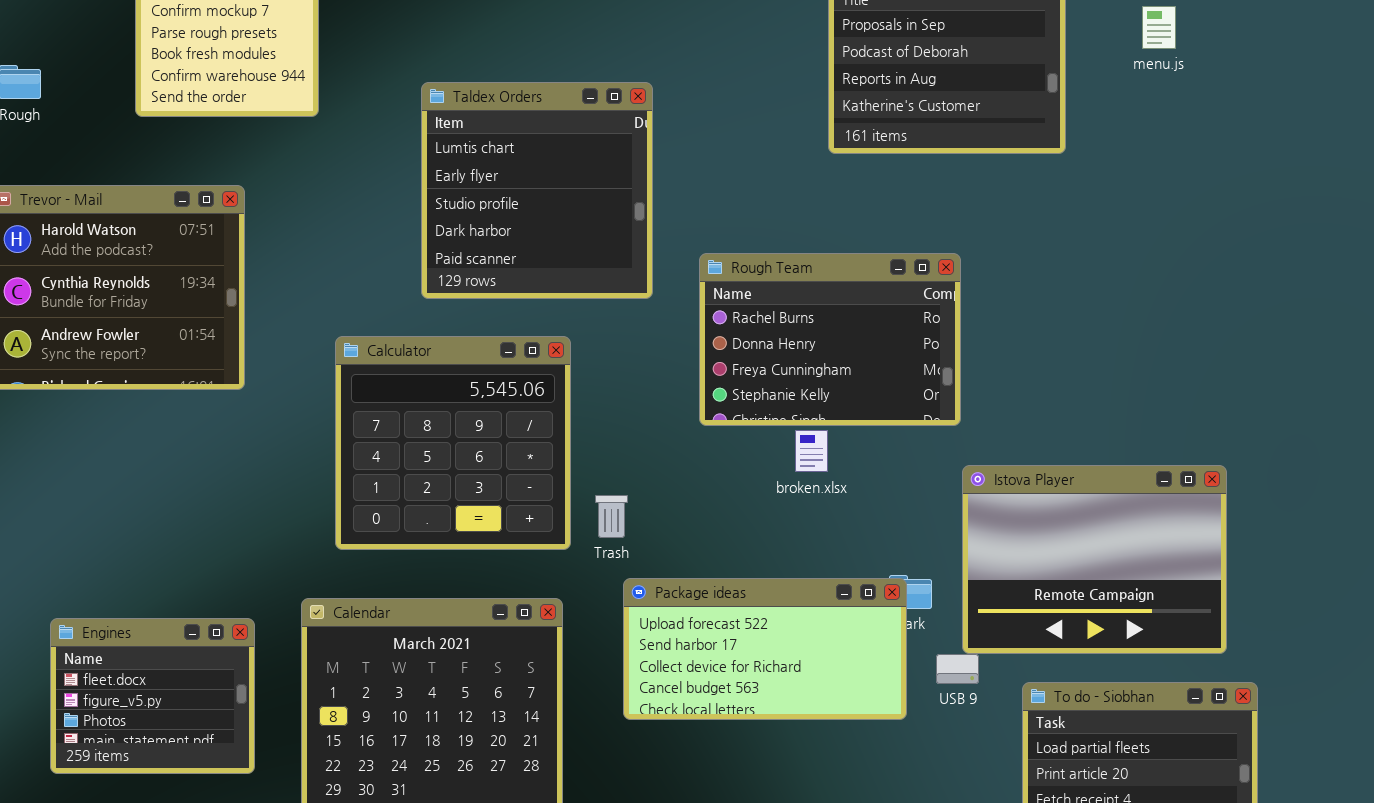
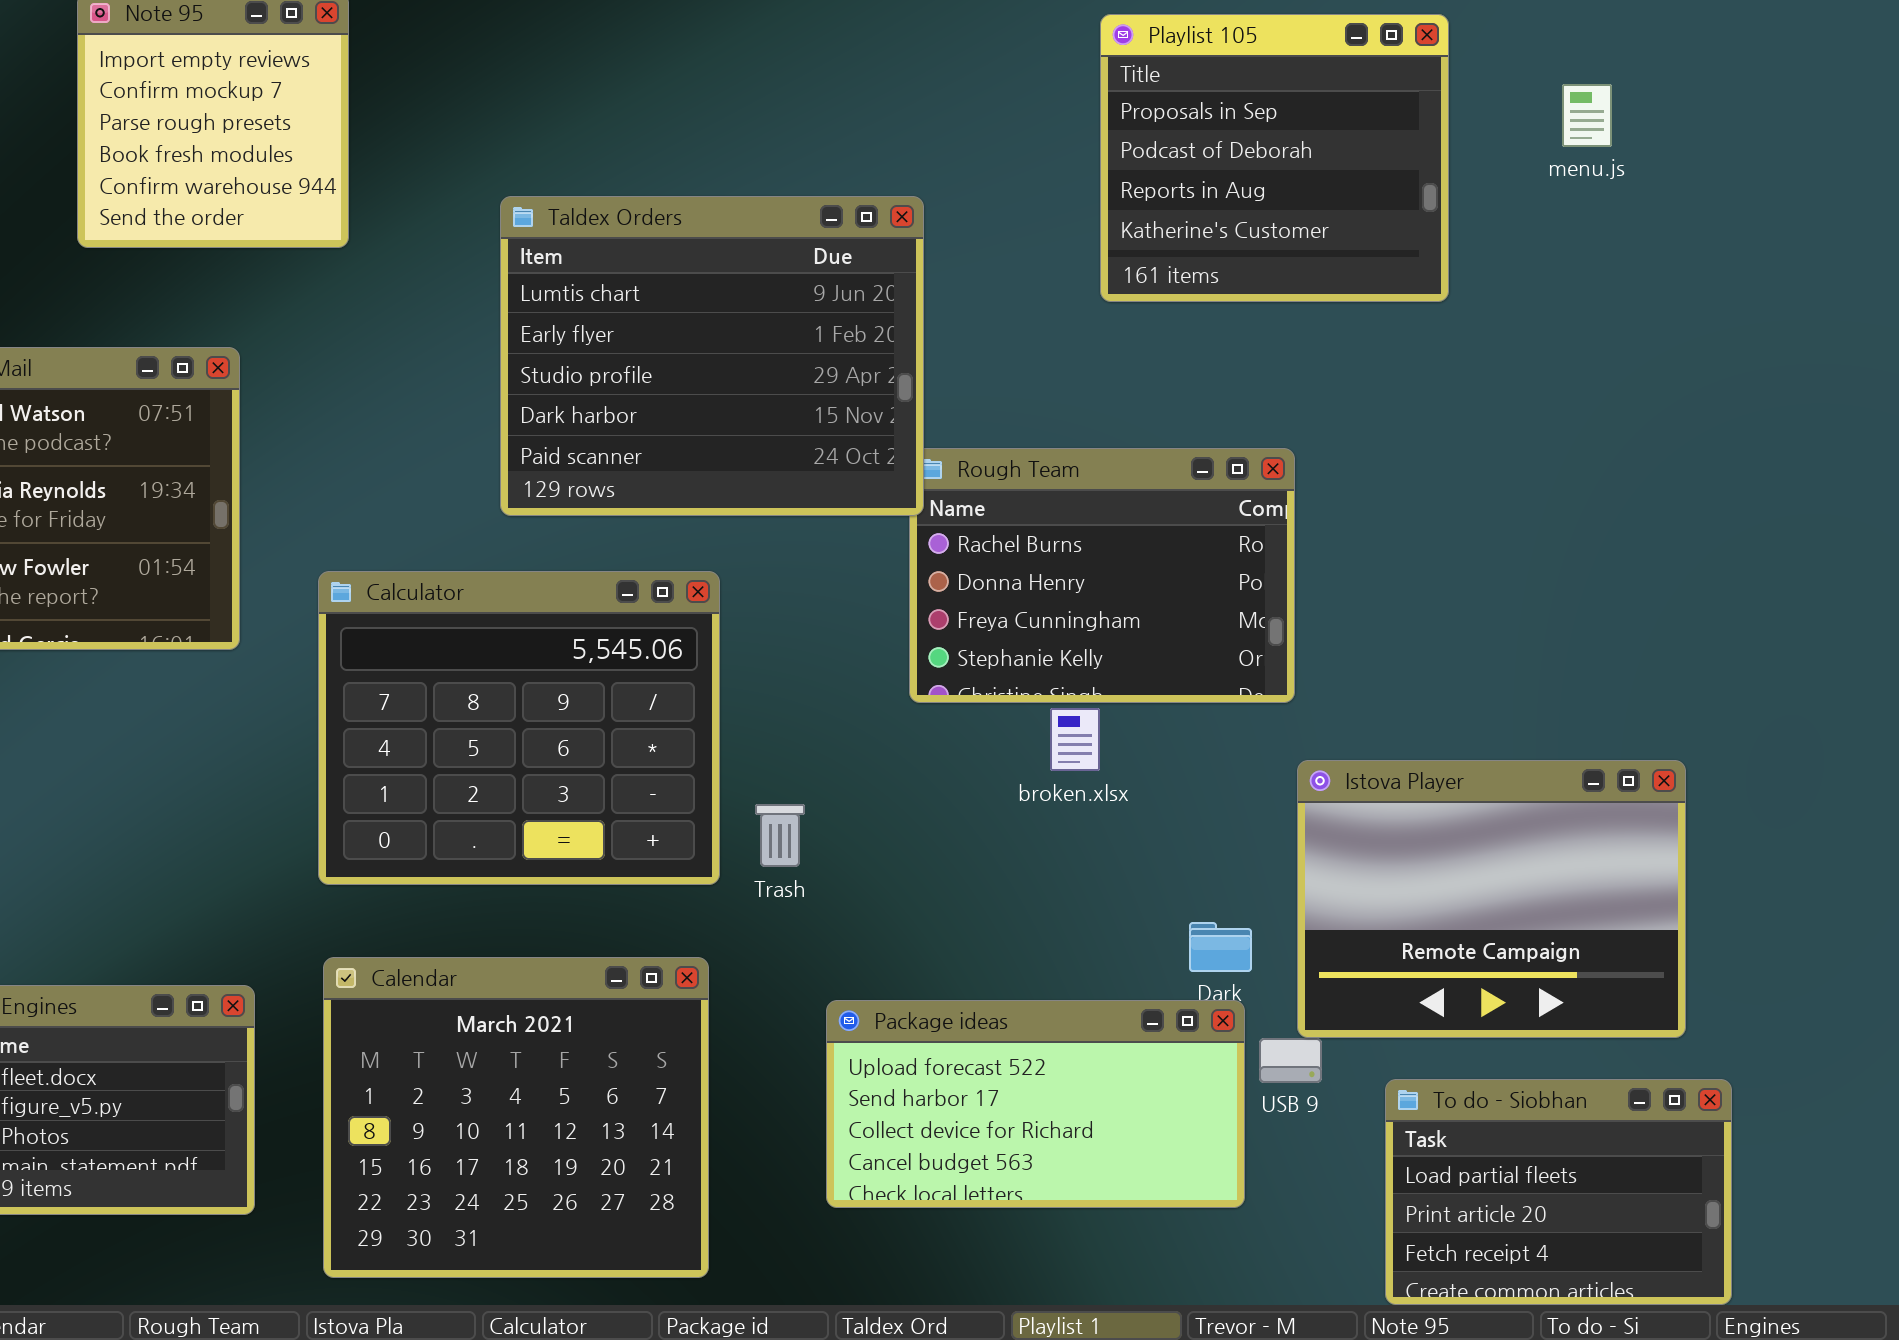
Taldex Orders: [421,82,653,299] -> [500,196,924,516], resized
Calculator: [335,336,571,550] -> [318,571,720,885], resized
Package ideas: [623,578,907,720] -> [826,1000,1245,1208], moved

